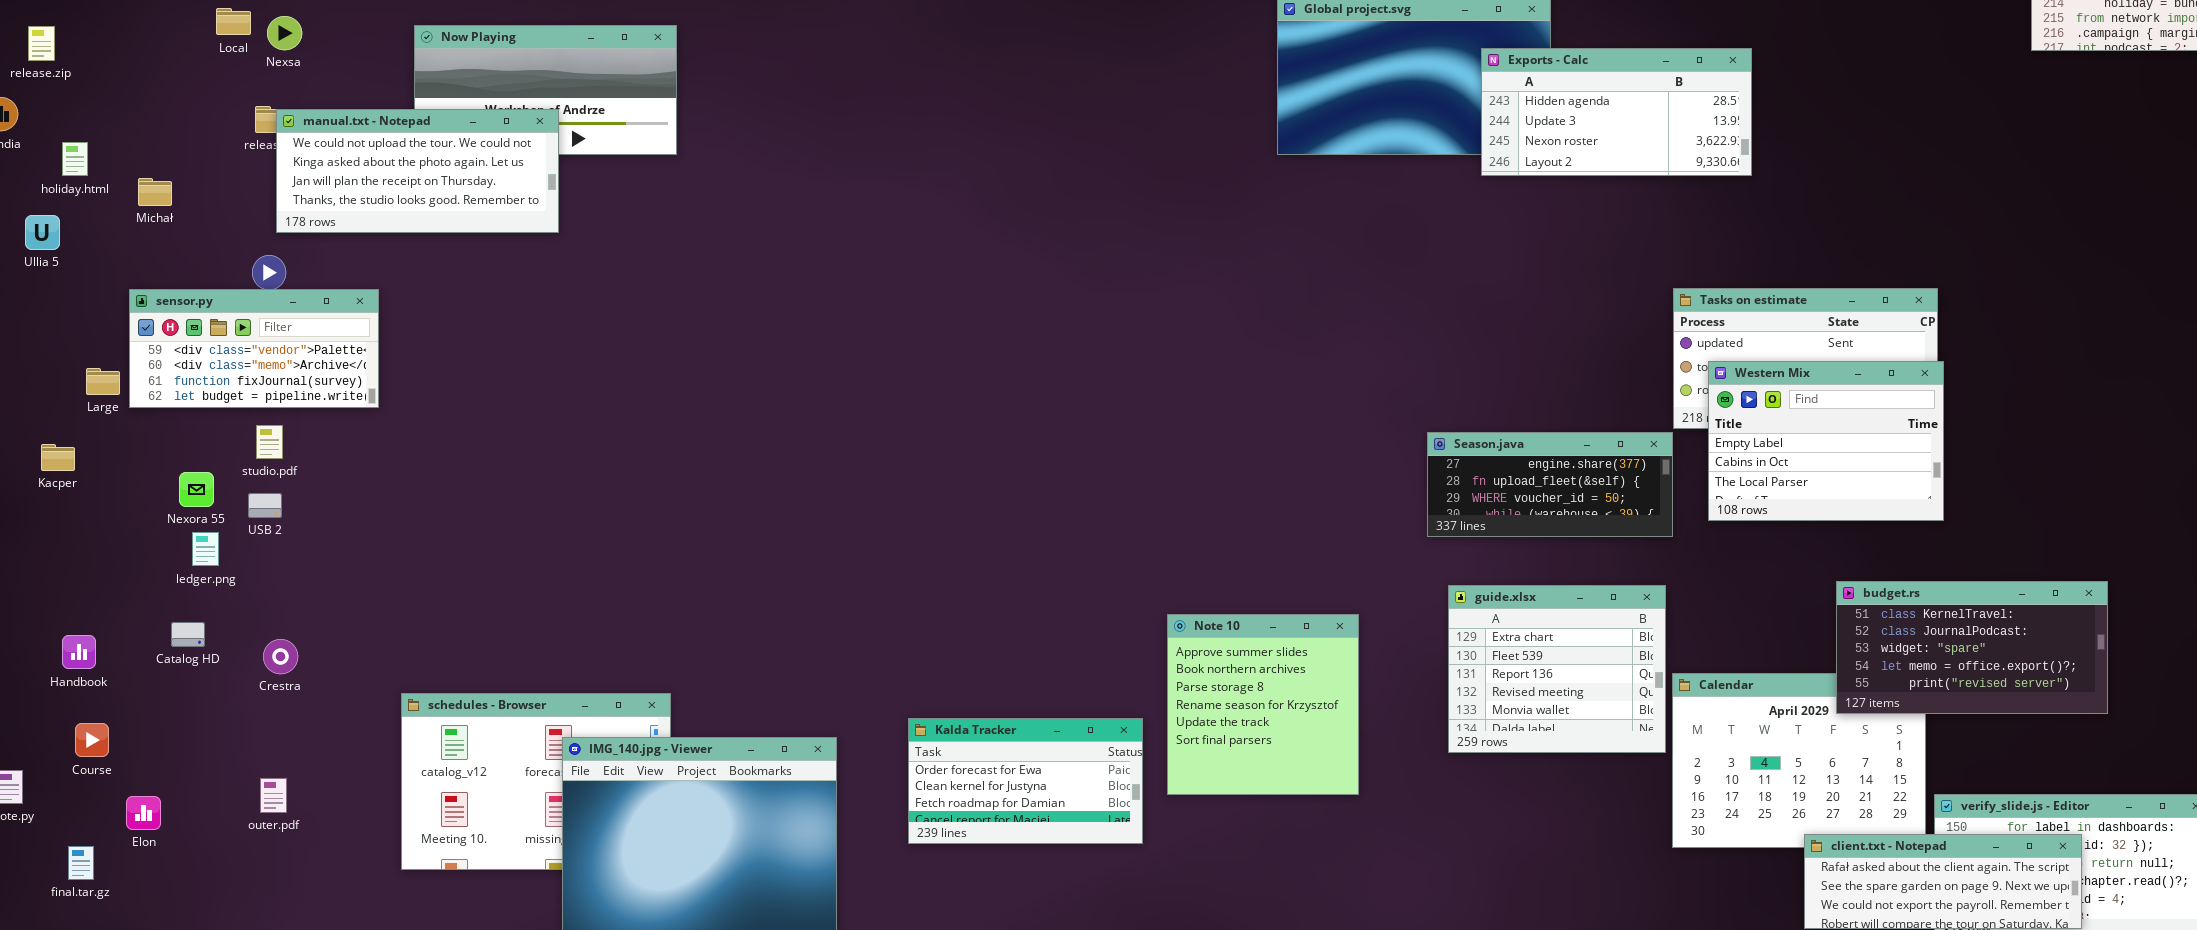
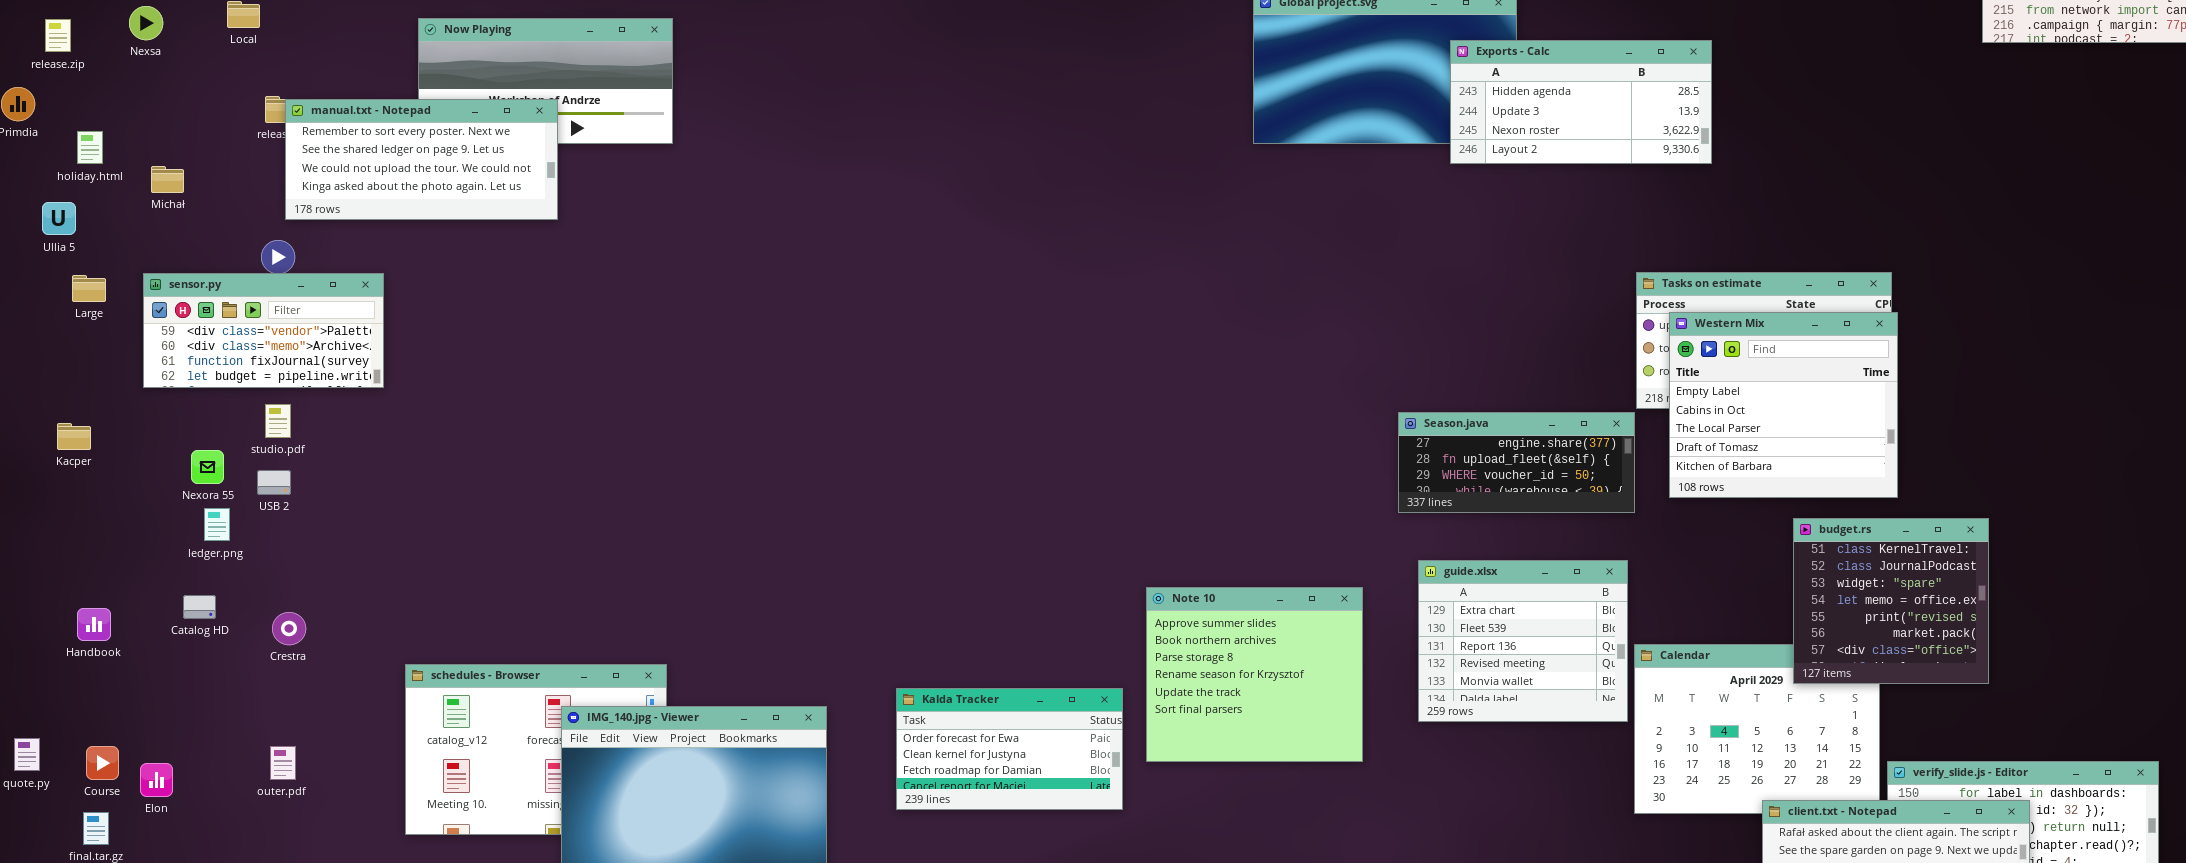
Nexsa: [267,16,302,50] -> [129,6,163,40], moved
manual.txt - Notepad: [276,109,559,233] -> [285,99,558,220], scrolled up 2 rows
Western Mix: [1708,361,1944,521] -> [1669,312,1898,498], resized
Large: [86,368,120,395] -> [72,275,106,302], moved
budget.rs: [1836,581,2108,714] -> [1793,518,1989,684], resized
Note 10: [1167,614,1359,795] -> [1146,587,1363,762], resized
Course: [75,723,109,757] -> [86,746,119,780], moved

